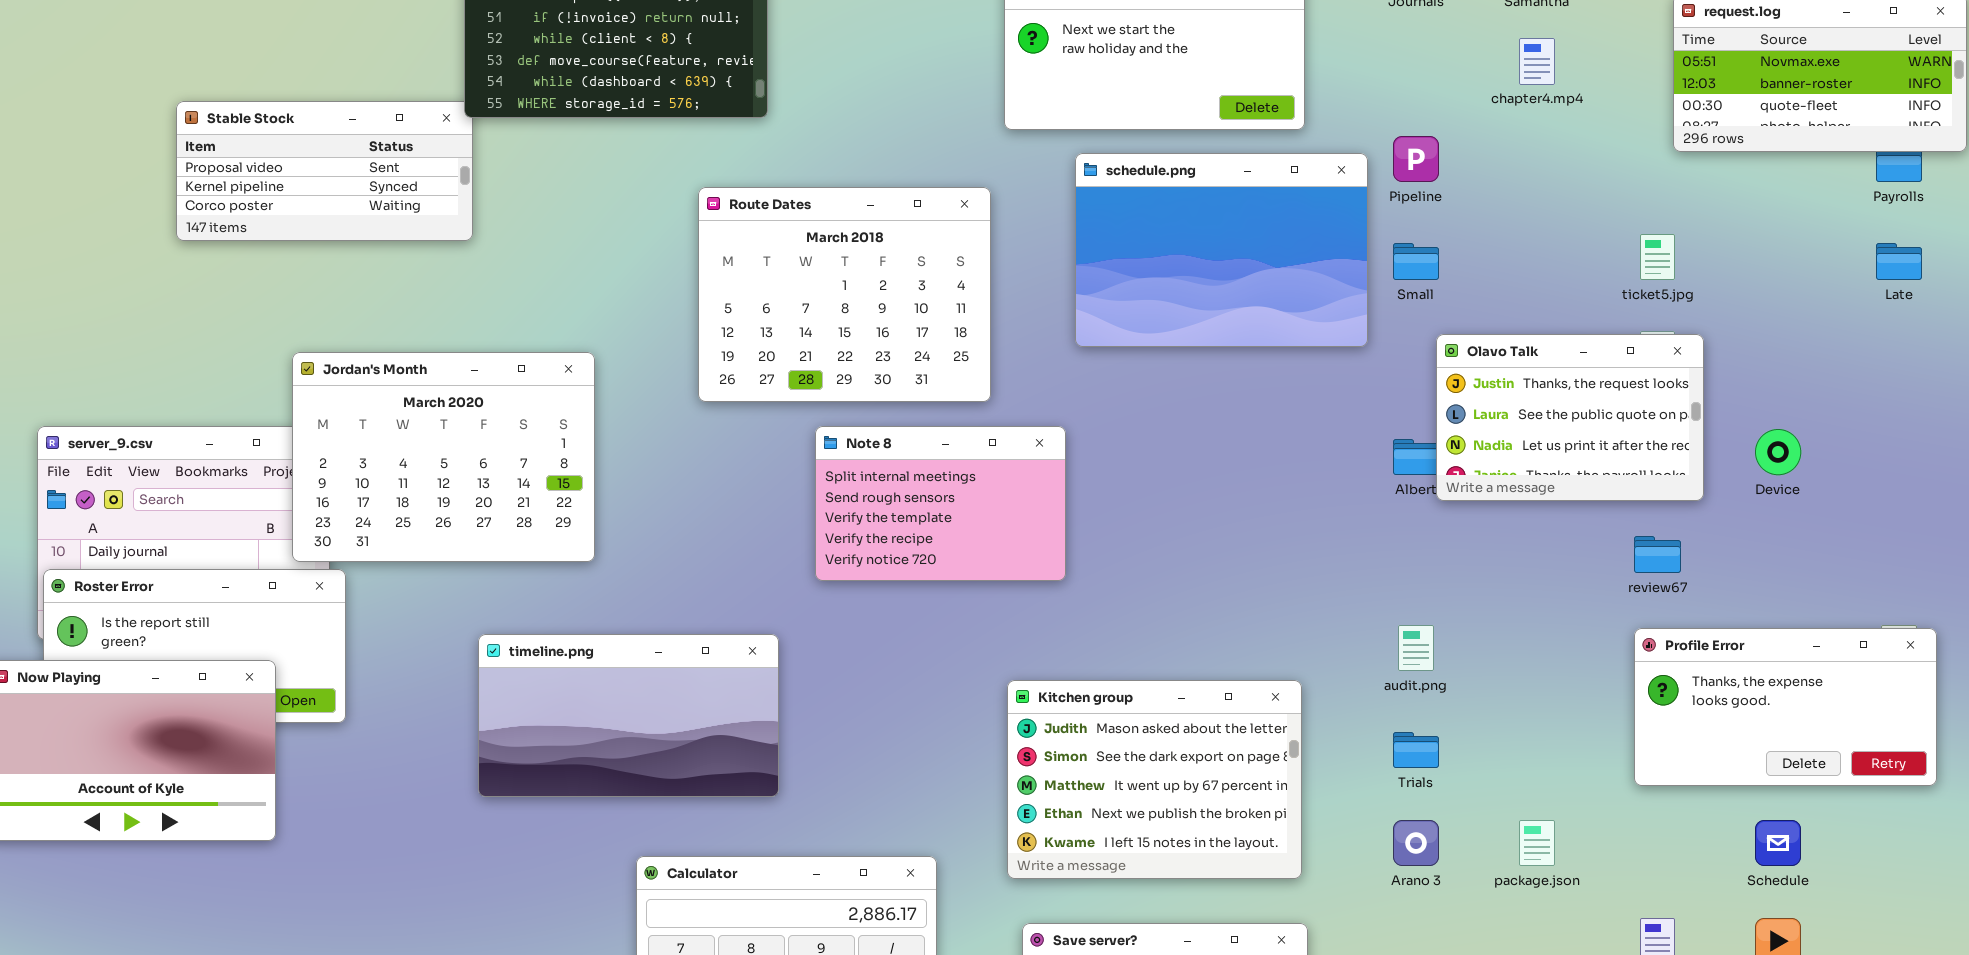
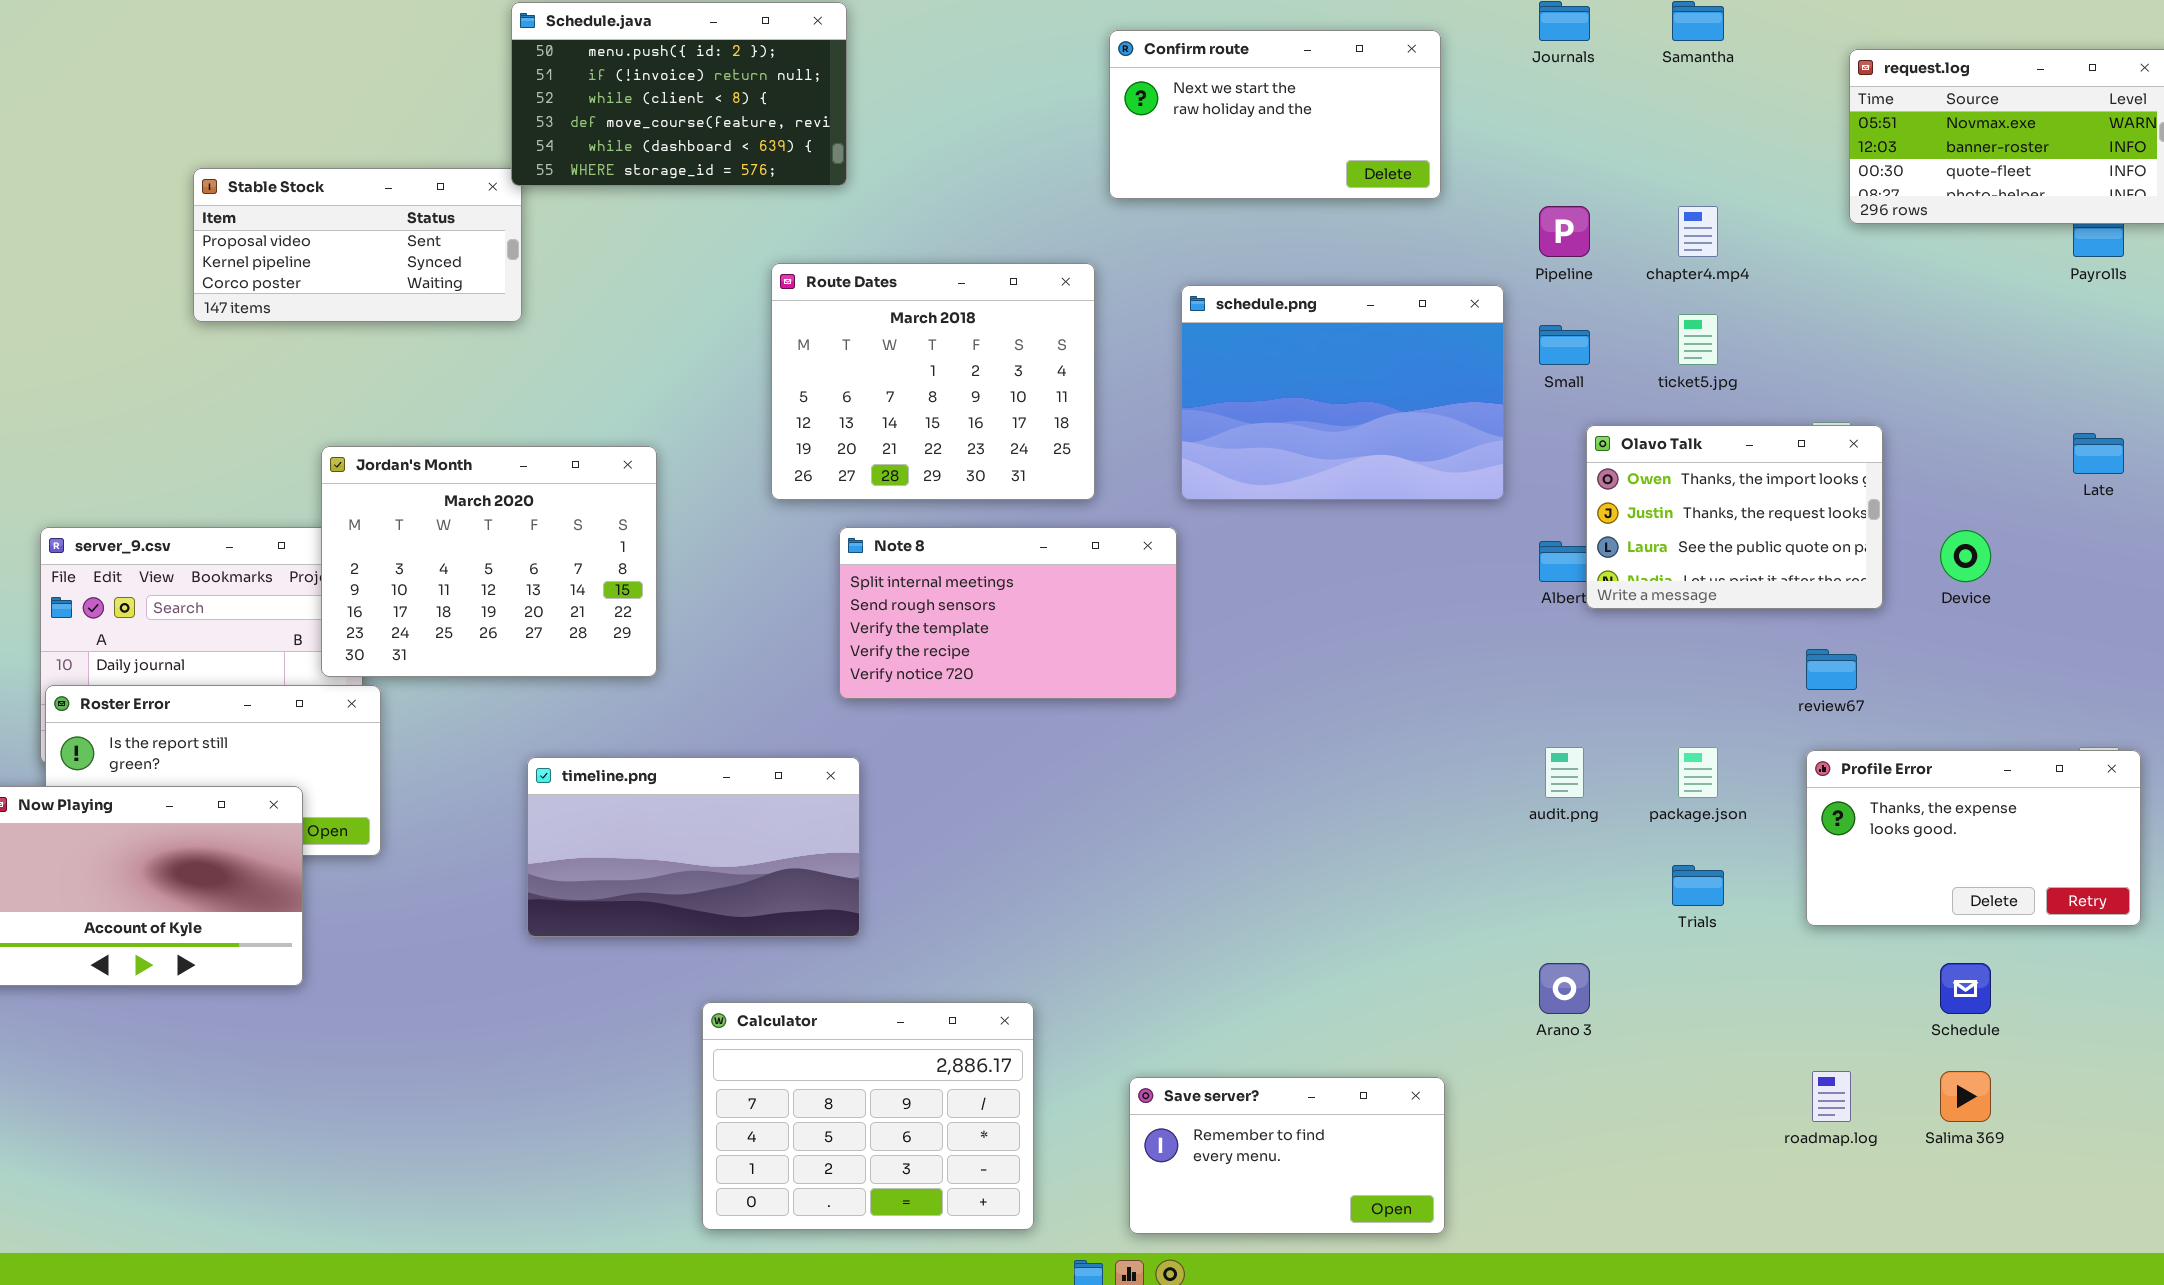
chapter4.mp4: [1519,38,1555,85] -> [1678,206,1718,257], moved
schedule.png: [1075,153,1368,347] -> [1181,285,1504,500], moved
ticket5.jpg: [1640,234,1675,280] -> [1678,314,1718,365], moved
Late: [1876,243,1922,280] -> [2073,433,2124,474], moved
Olavo Talk: [1436,334,1704,501] -> [1586,425,1883,609], scrolled up 1 row
Note 8: [815,426,1066,581] -> [839,527,1177,699], resized
Kitchen group: [1007,680,1302,879] -> none, closed
Trials: [1393,732,1439,768] -> [1672,865,1724,906], moved
package.json: [1519,820,1555,866] -> [1678,747,1718,798], moved

